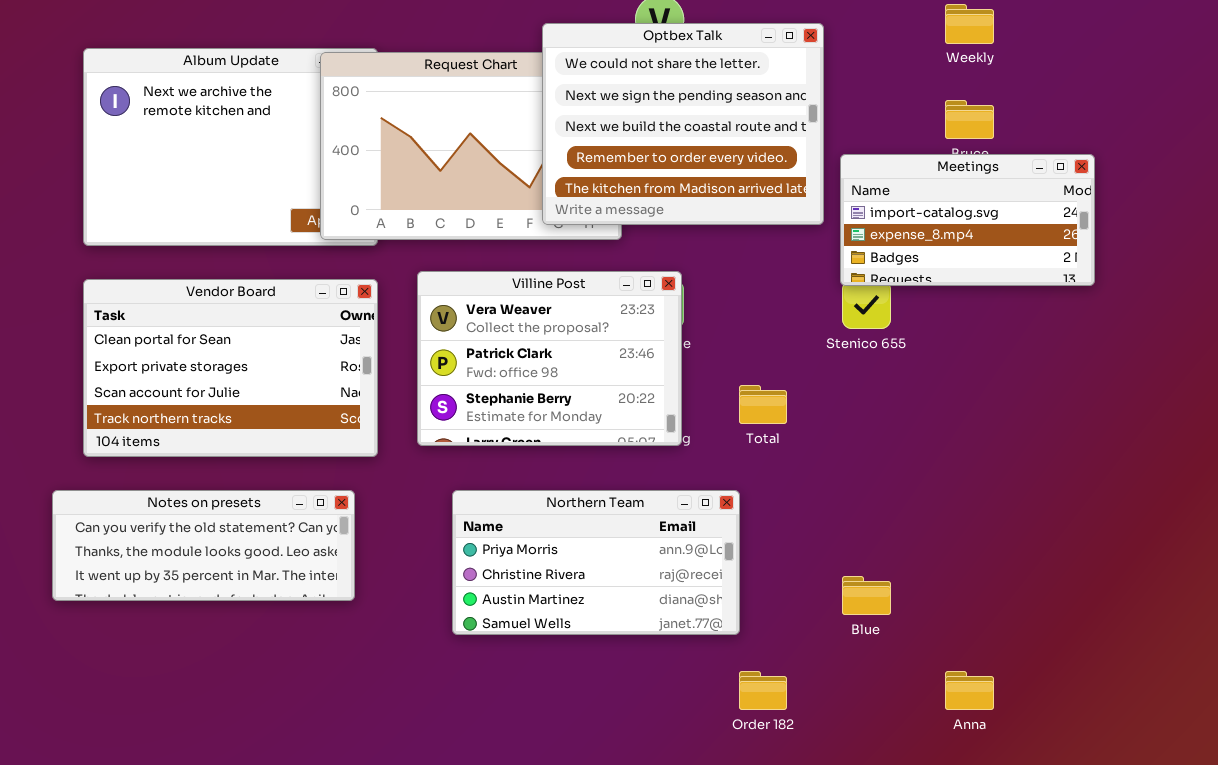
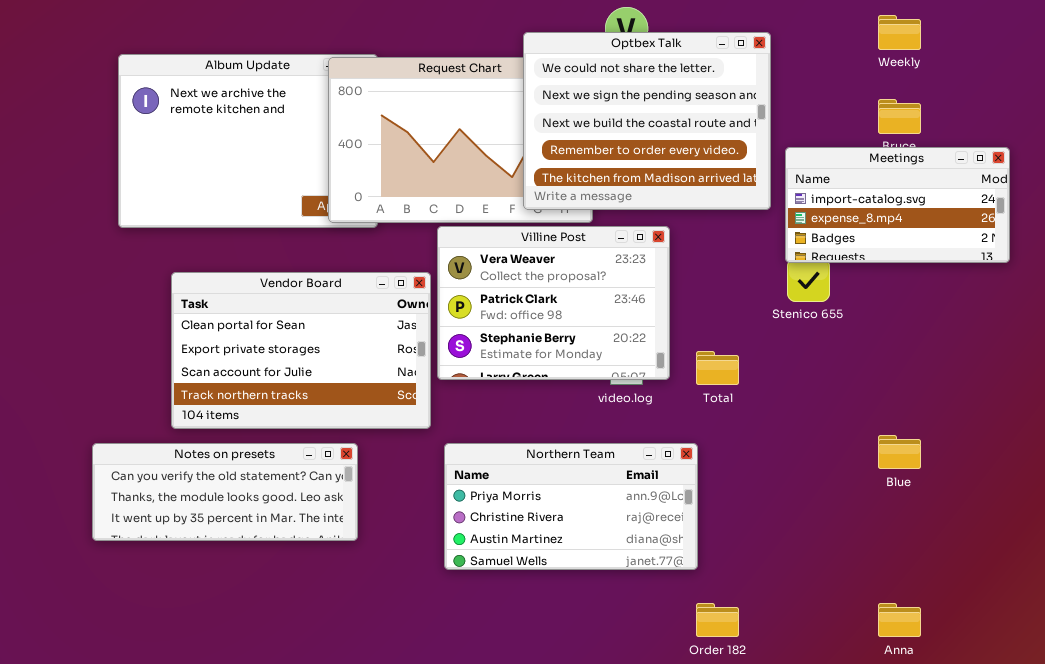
Villine Post: [417,271,682,446] -> [437,226,670,380], moved
Vendor Board: [83,279,378,457] -> [171,272,431,429], moved
Blue: [842,576,891,615] -> [878,435,921,469], moved

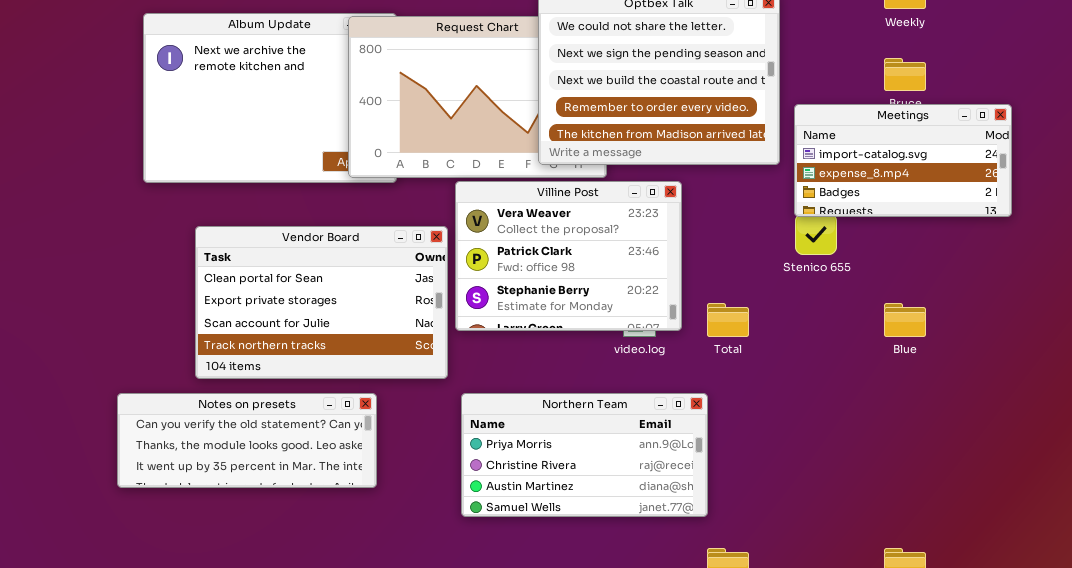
Blue: [878,435,921,469] -> [884,303,926,337], moved

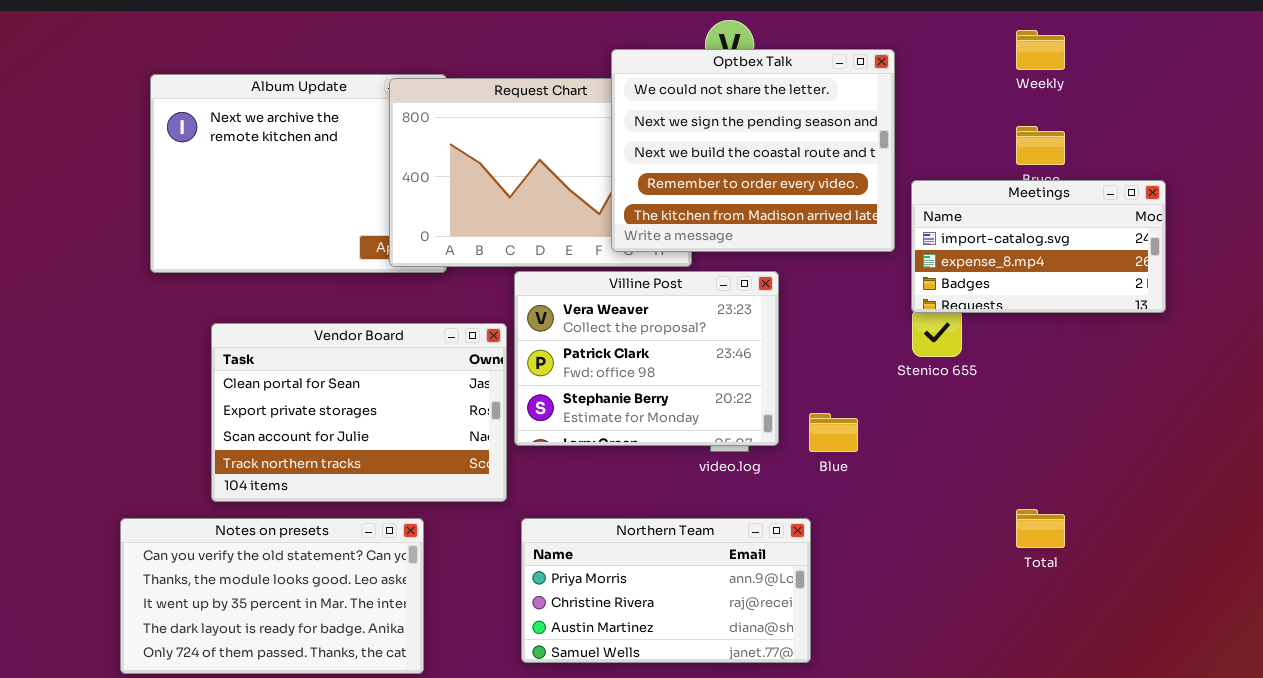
Total: [707,303,749,337] -> [1016,509,1065,548], moved
Blue: [884,303,926,337] -> [809,413,858,452], moved
Notes on presets: [117,393,377,488] -> [120,518,424,674], resized

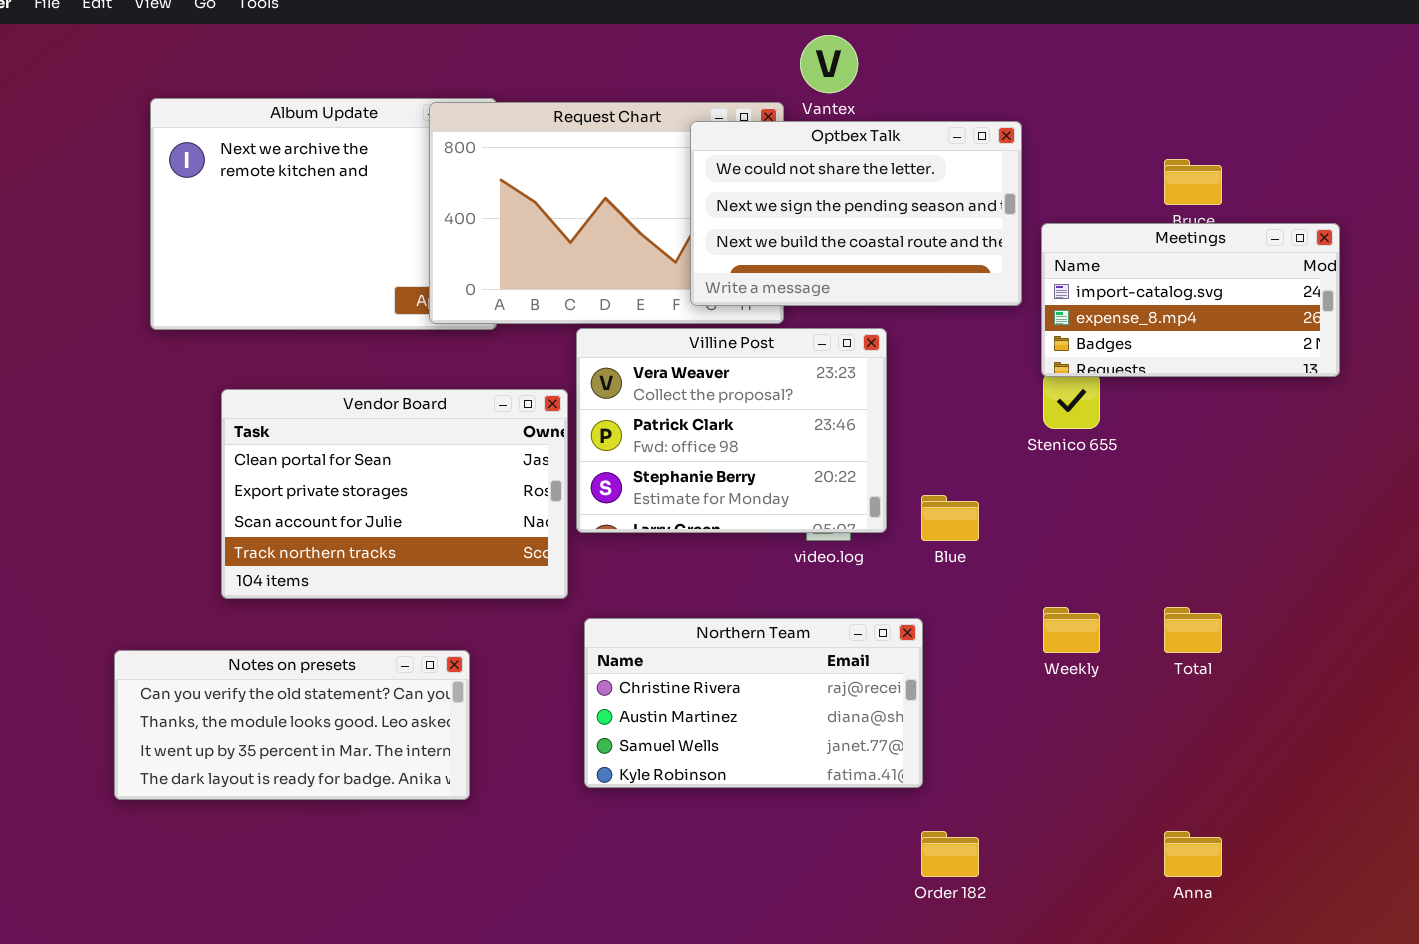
Weekly: [1016,30,1065,70] -> [1043,607,1100,653], moved
Optbex Talk: [611,49,895,252] -> [690,121,1022,306], resized
Notes on presets: [120,518,424,674] -> [114,650,470,800], resized
Northern Team: [521,518,811,663] -> [584,618,923,788], scrolled down 1 row

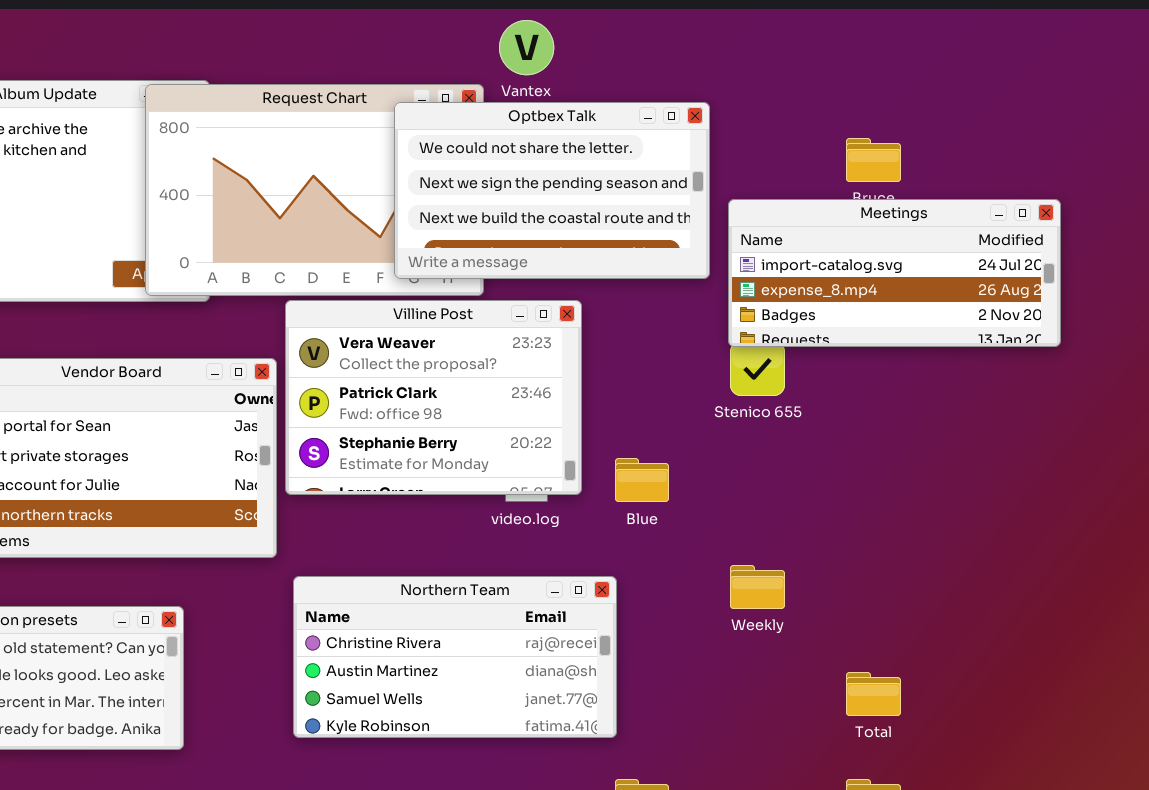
Meetings: [1041,223,1340,377] -> [728,199,1061,347], resized
Total: [1164,607,1222,653] -> [846,672,901,716], moved

